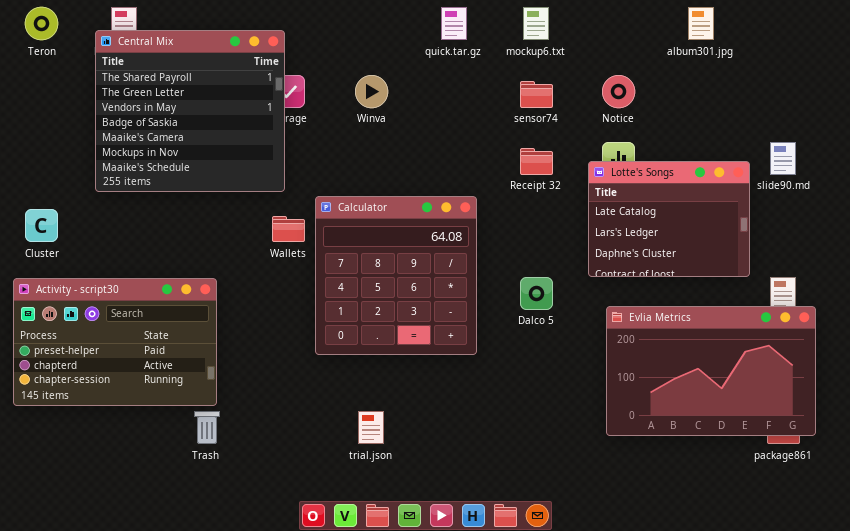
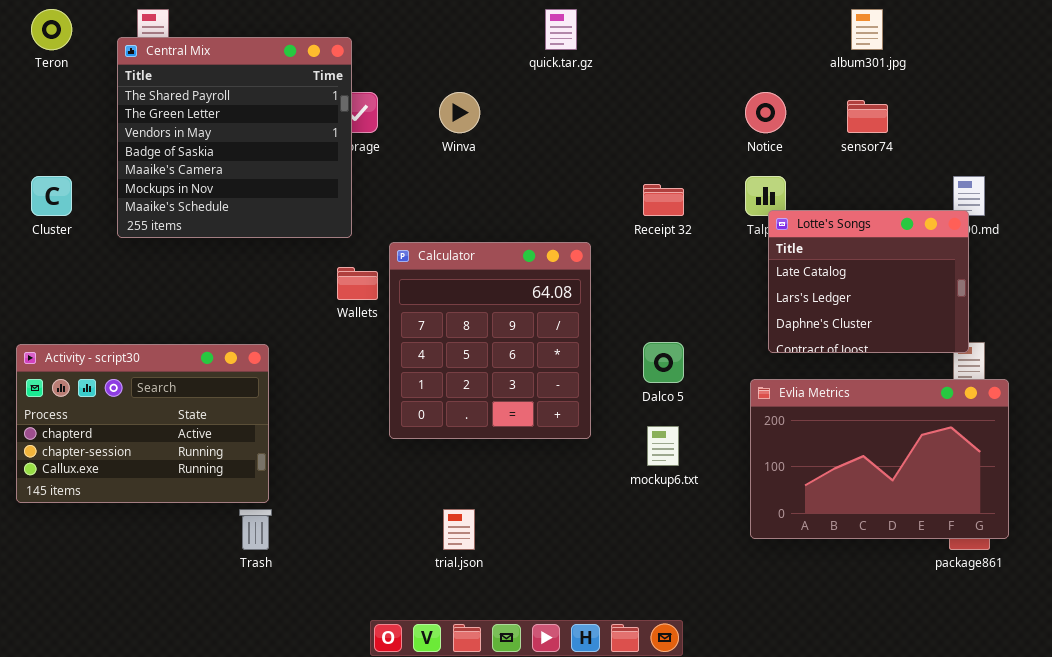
mockup6.txt: [523,7,549,40] -> [647,426,679,466], moved
sensor74: [520,81,553,108] -> [847,100,888,133], moved
Lotte's Songs: [588,161,750,277] -> [768,210,969,353], moved
Cluster: [25,209,58,242] -> [31,176,72,216], moved
Activity - script30: [13,278,217,406] -> [16,344,269,503], scrolled down 1 row

